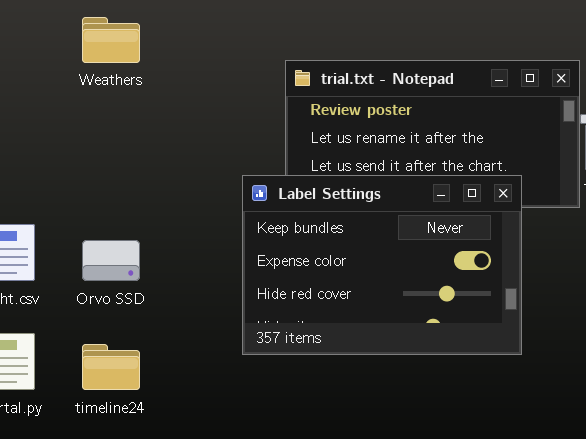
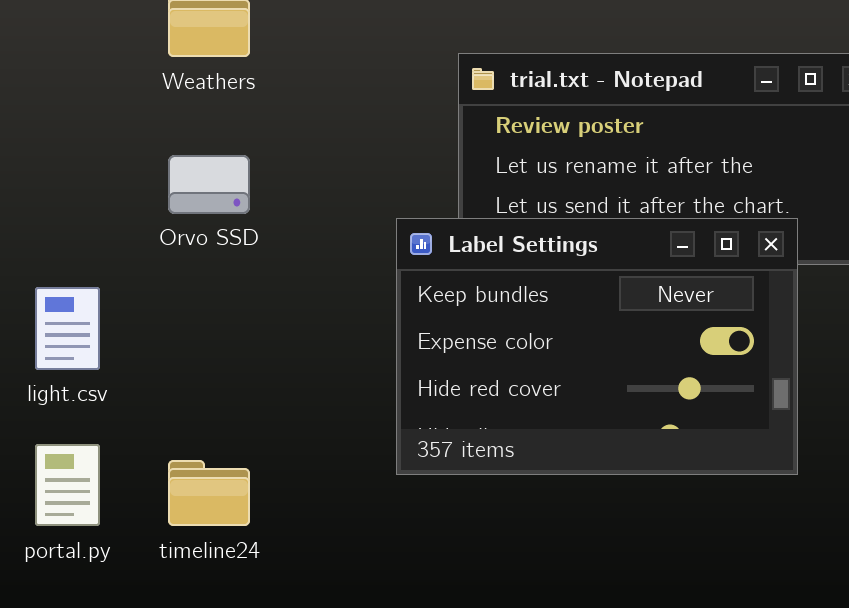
Orvo SSD: [82,240,140,281] -> [168,155,250,214], moved

